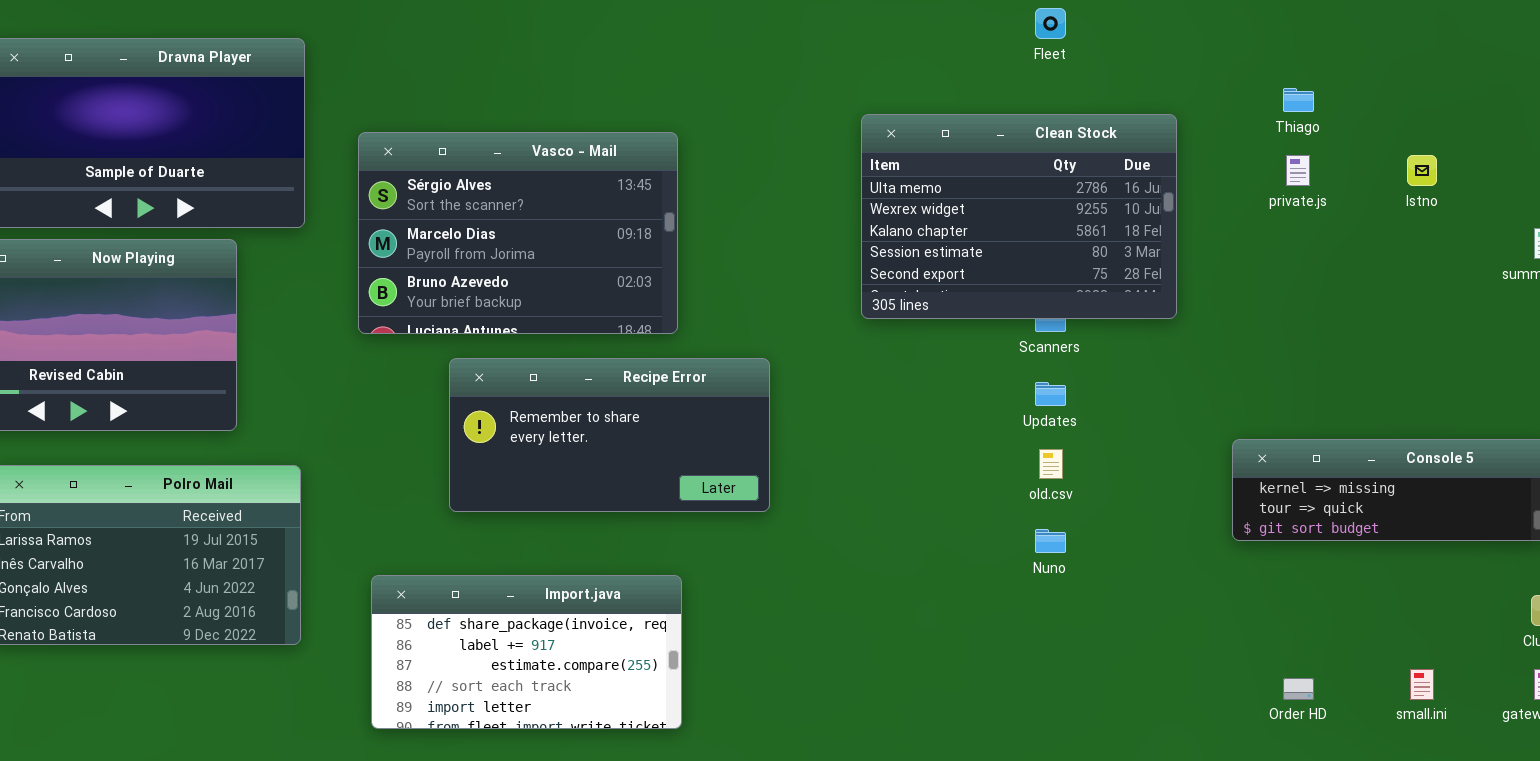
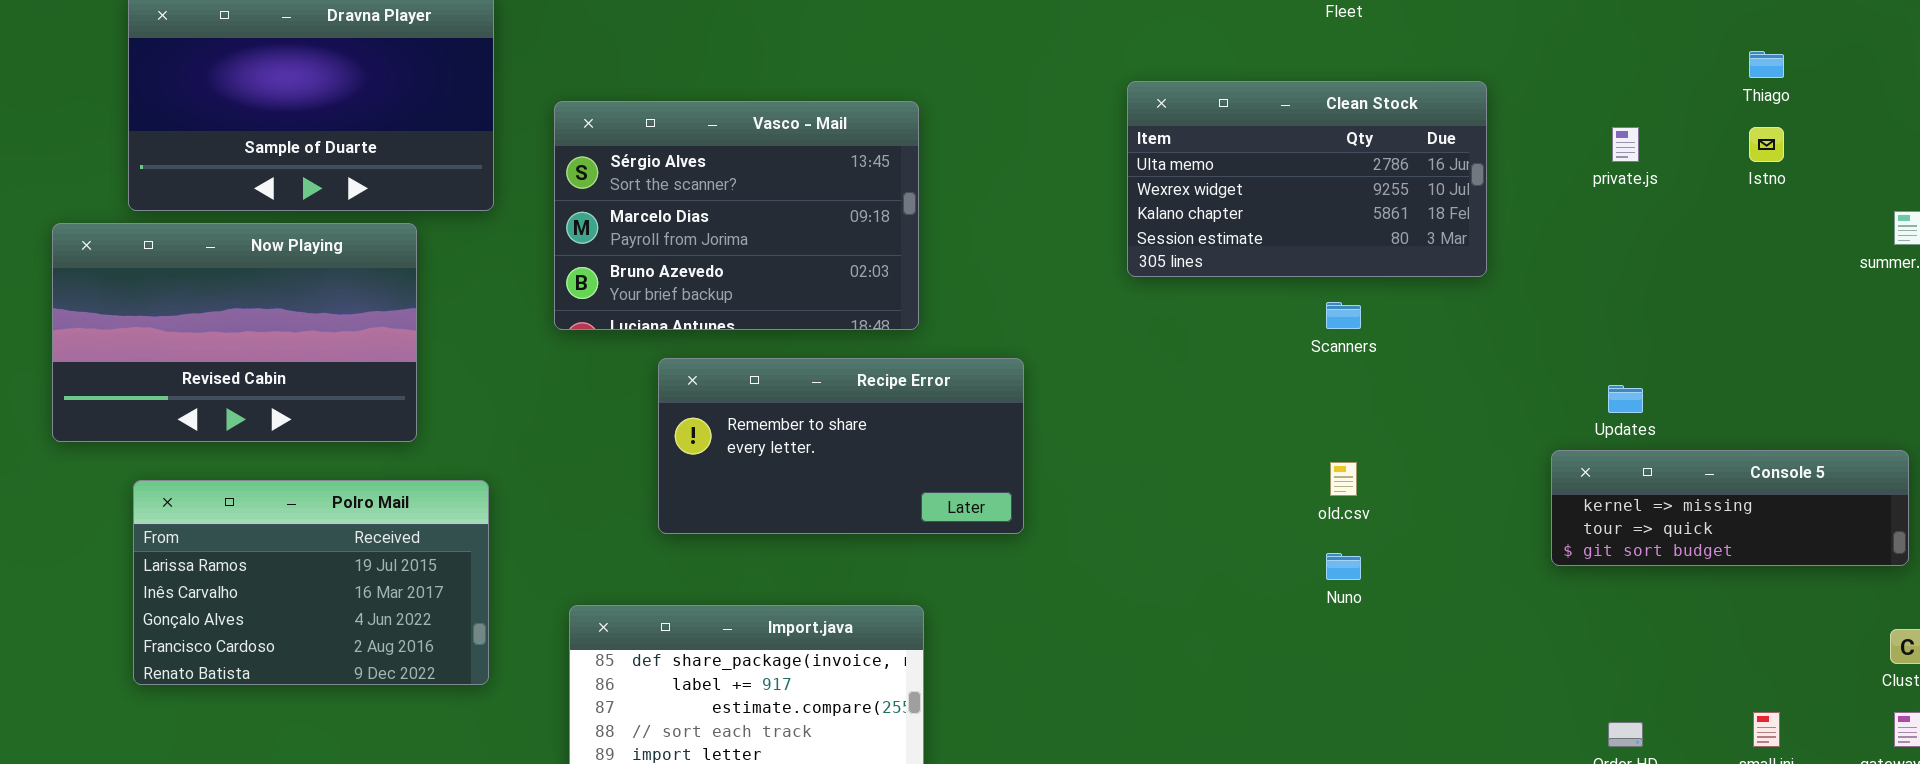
Thiago: [1283,88,1314,112] -> [1749,51,1784,78], moved
Clean Stock: [861,114,1177,319] -> [1127,81,1487,277], resized
Updates: [1035,382,1066,406] -> [1608,385,1643,413], moved

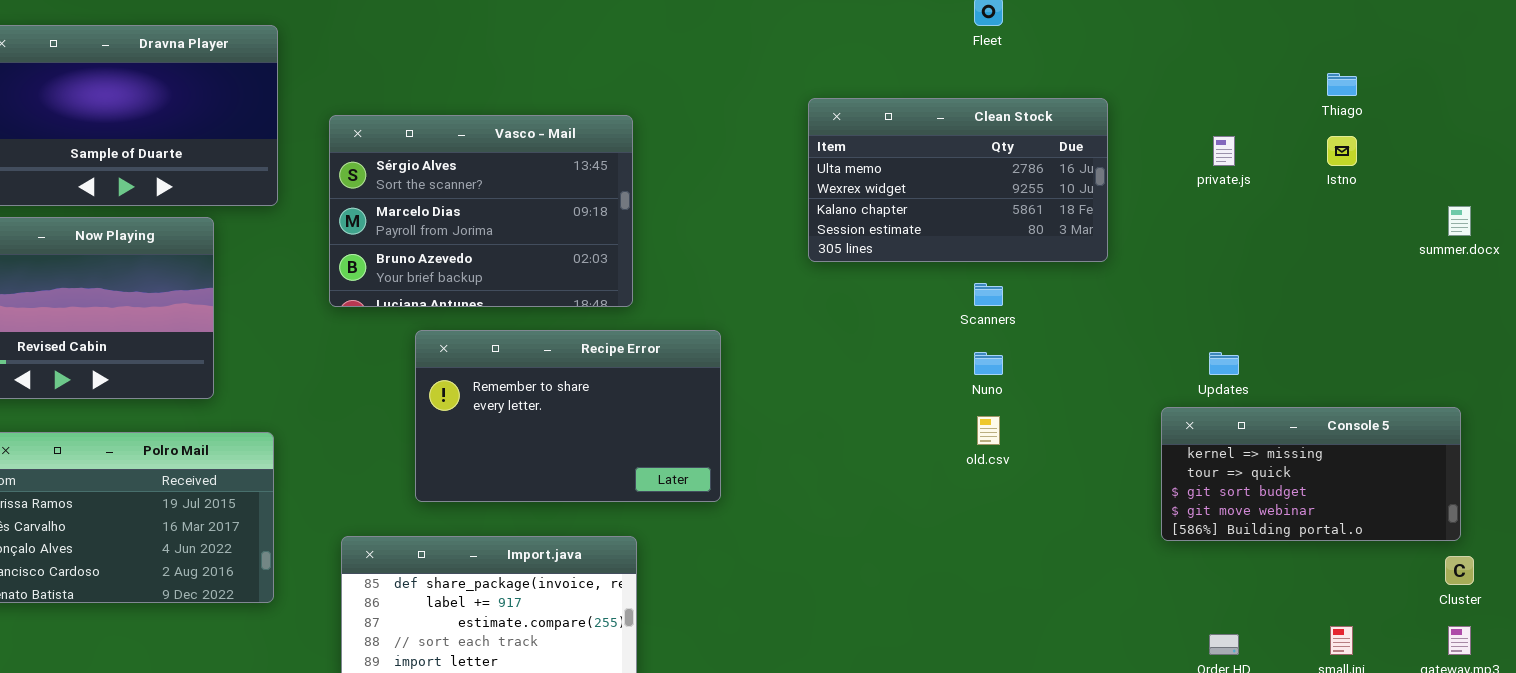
Recipe Error: [658,358,1024,534] -> [415,330,721,502], resized
Console 5: [1551,450,1909,566] -> [1161,407,1461,541], resized
Nuno: [1326,553,1361,580] -> [974,352,1003,375], moved

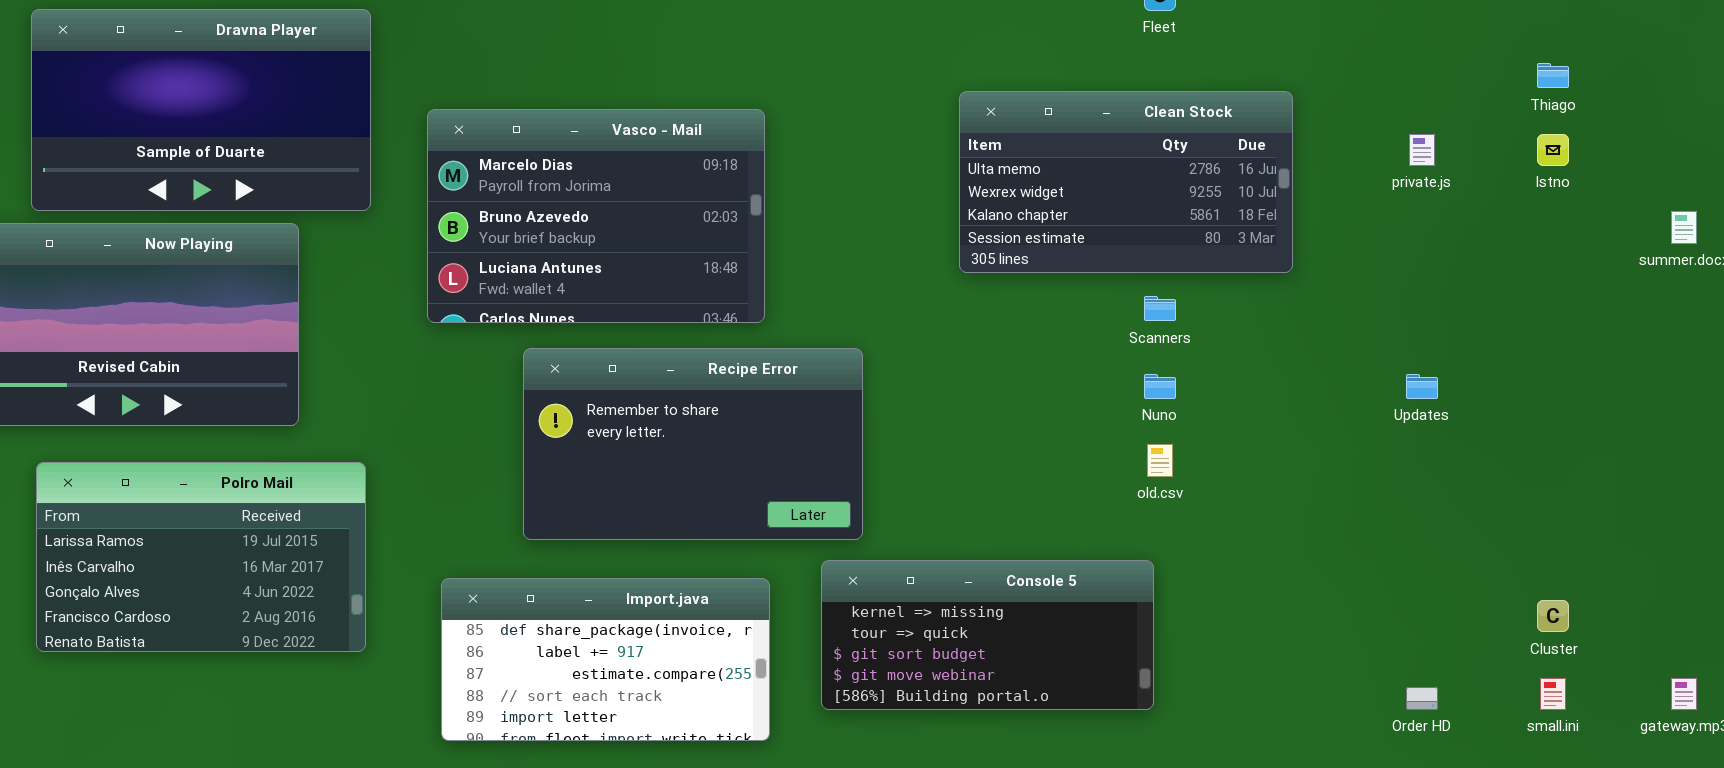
Vasco - Mail: [329,115,633,307] -> [427,109,765,323], scrolled down 1 row
Console 5: [1161,407,1461,541] -> [821,560,1154,710], moved
Cluster: [1445,556,1474,585] -> [1537,600,1569,632], moved

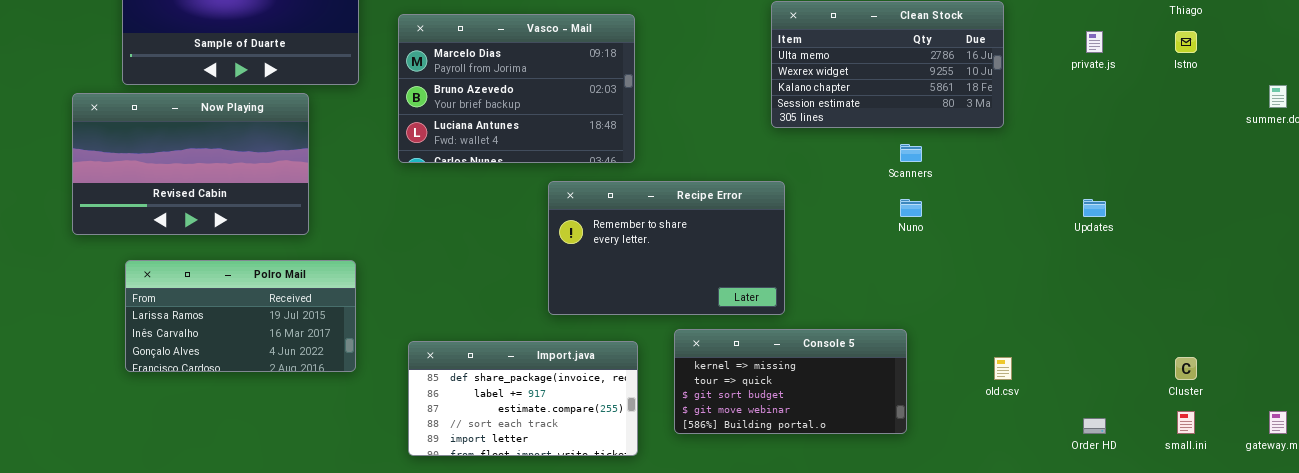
Recipe Error: [523,348,863,540] -> [548,181,785,315], moved
old.csv: [1147,444,1173,477] -> [994,357,1012,380], moved
Polro Mail: [36,462,366,652] -> [125,260,356,372], resized

